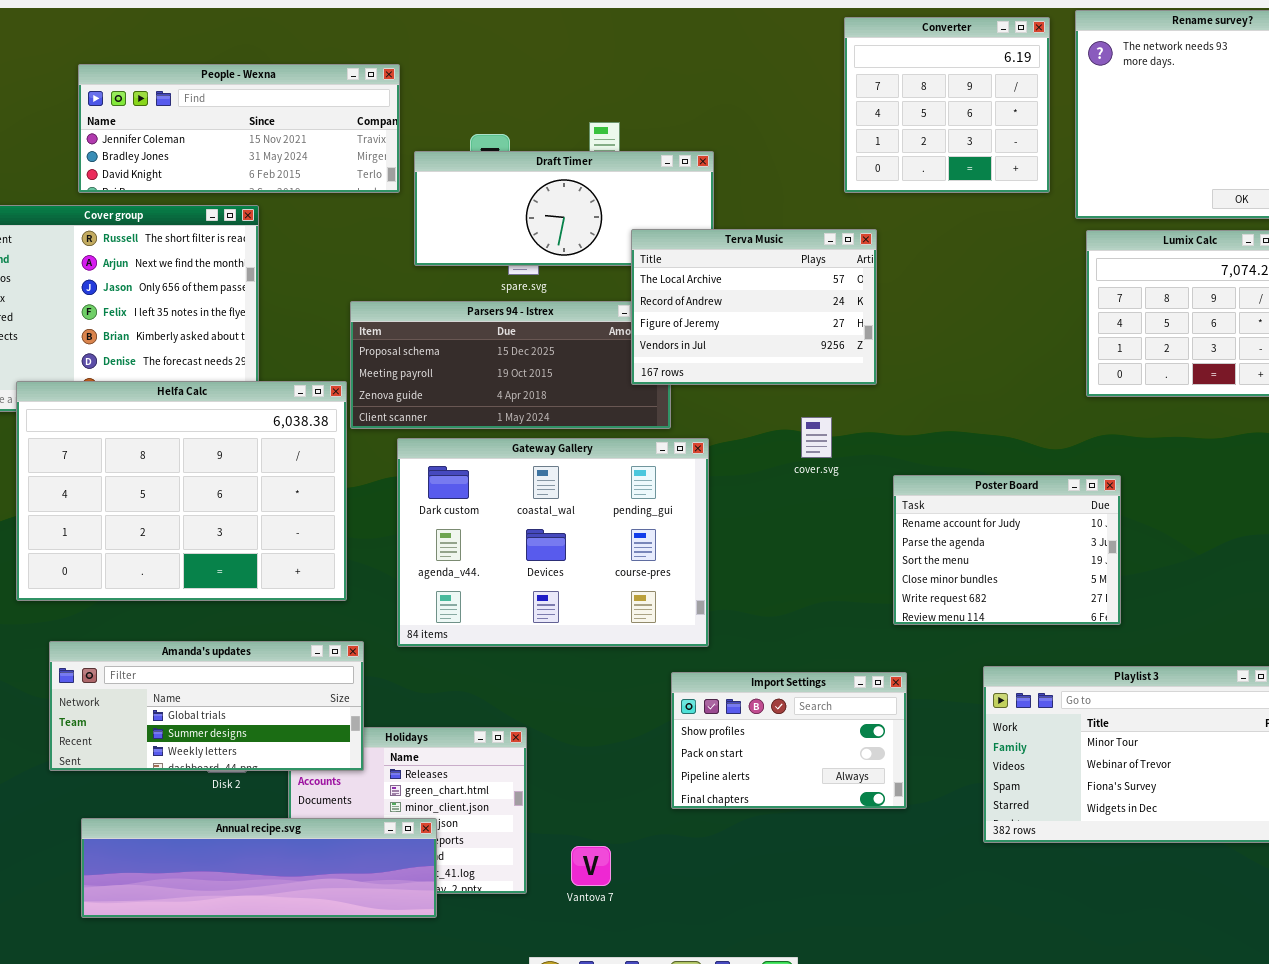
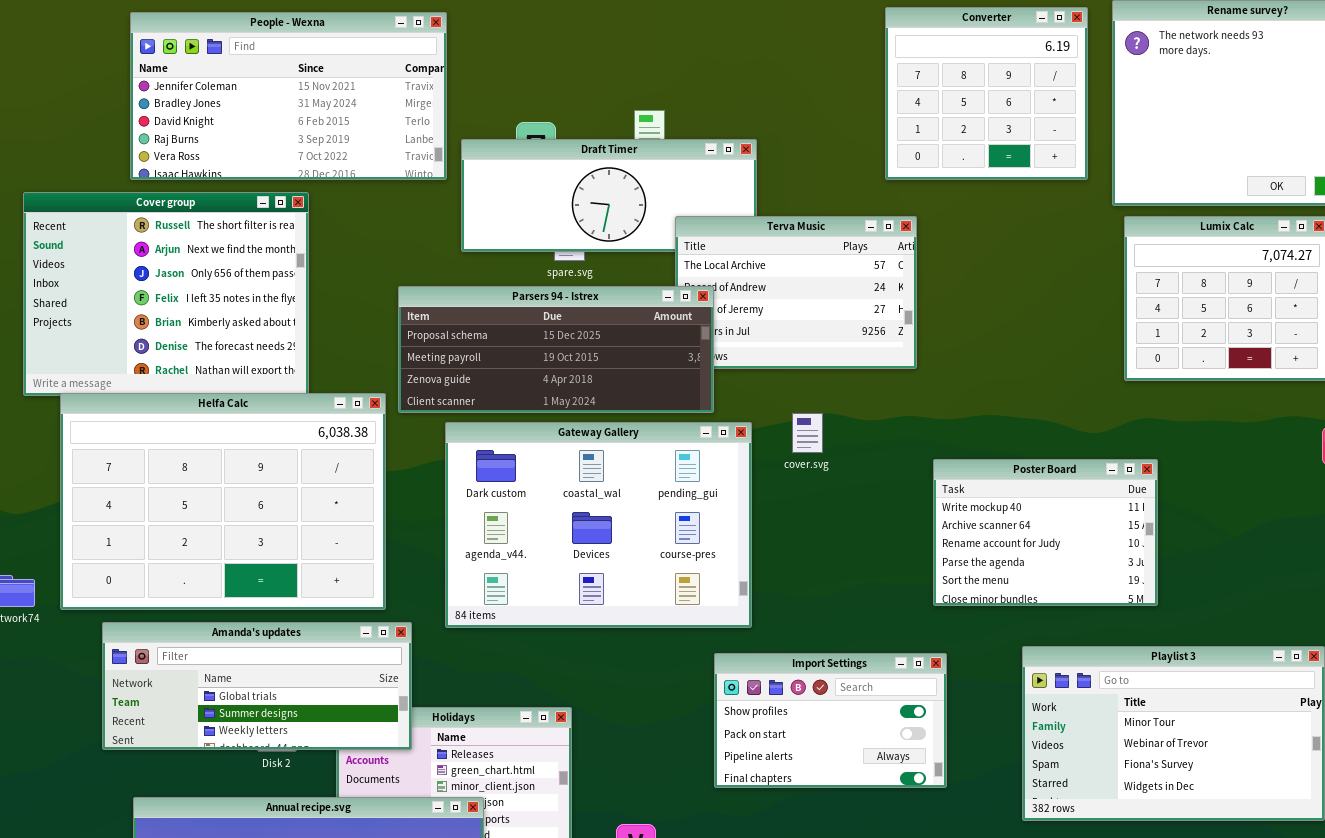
People - Wexna: [78,64,400,193] -> [130,12,447,180], resized
Parsers 94 - Istrex: [350,301,671,429] -> [398,286,714,413], raised
Helfa Calc: [16,381,347,601] -> [60,393,386,610], moved
cover.svg: [801,417,832,458] -> [792,413,823,453], moved
Poster Board: [893,475,1121,625] -> [933,459,1158,606], scrolled up 2 rows

